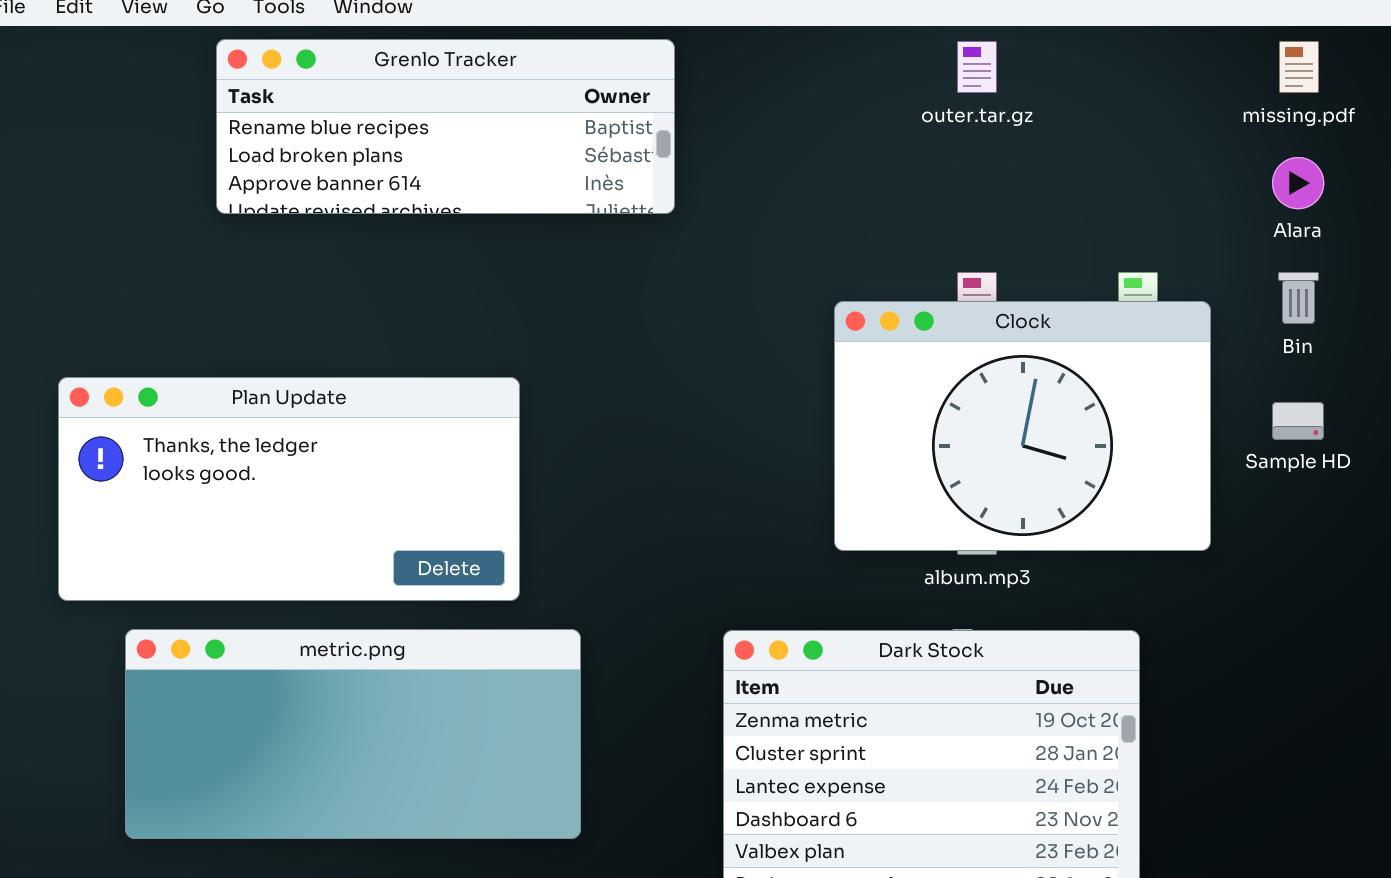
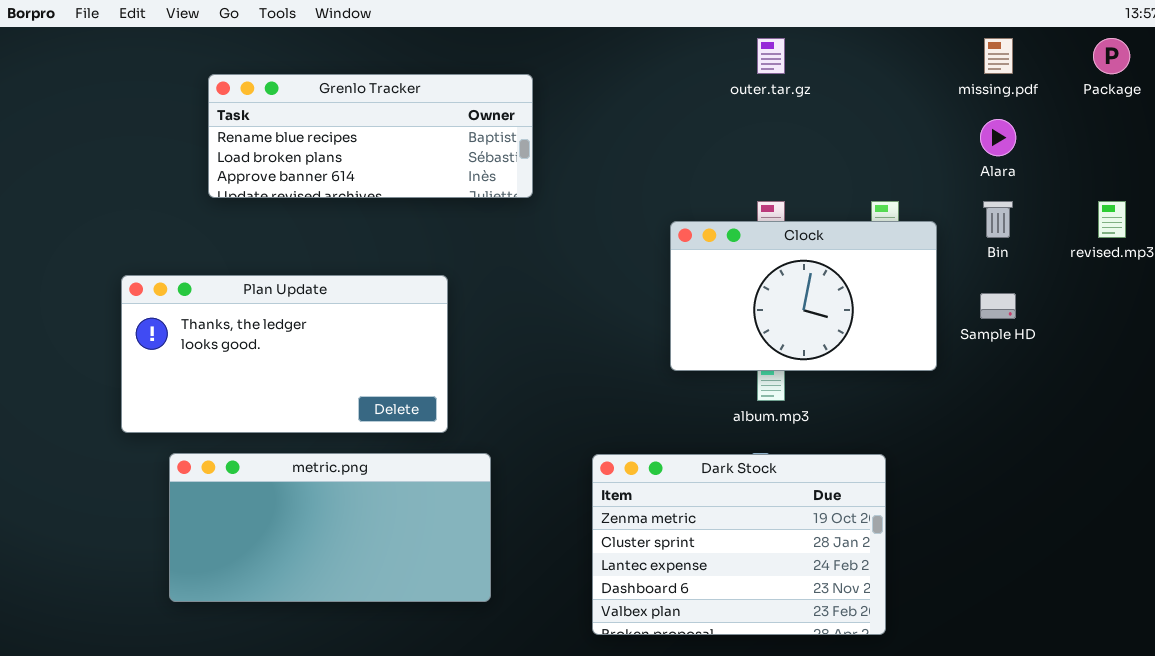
Grenlo Tracker: [216,39,675,214] -> [208,74,533,198], moved
Clock: [834,301,1211,551] -> [670,221,937,371], resized

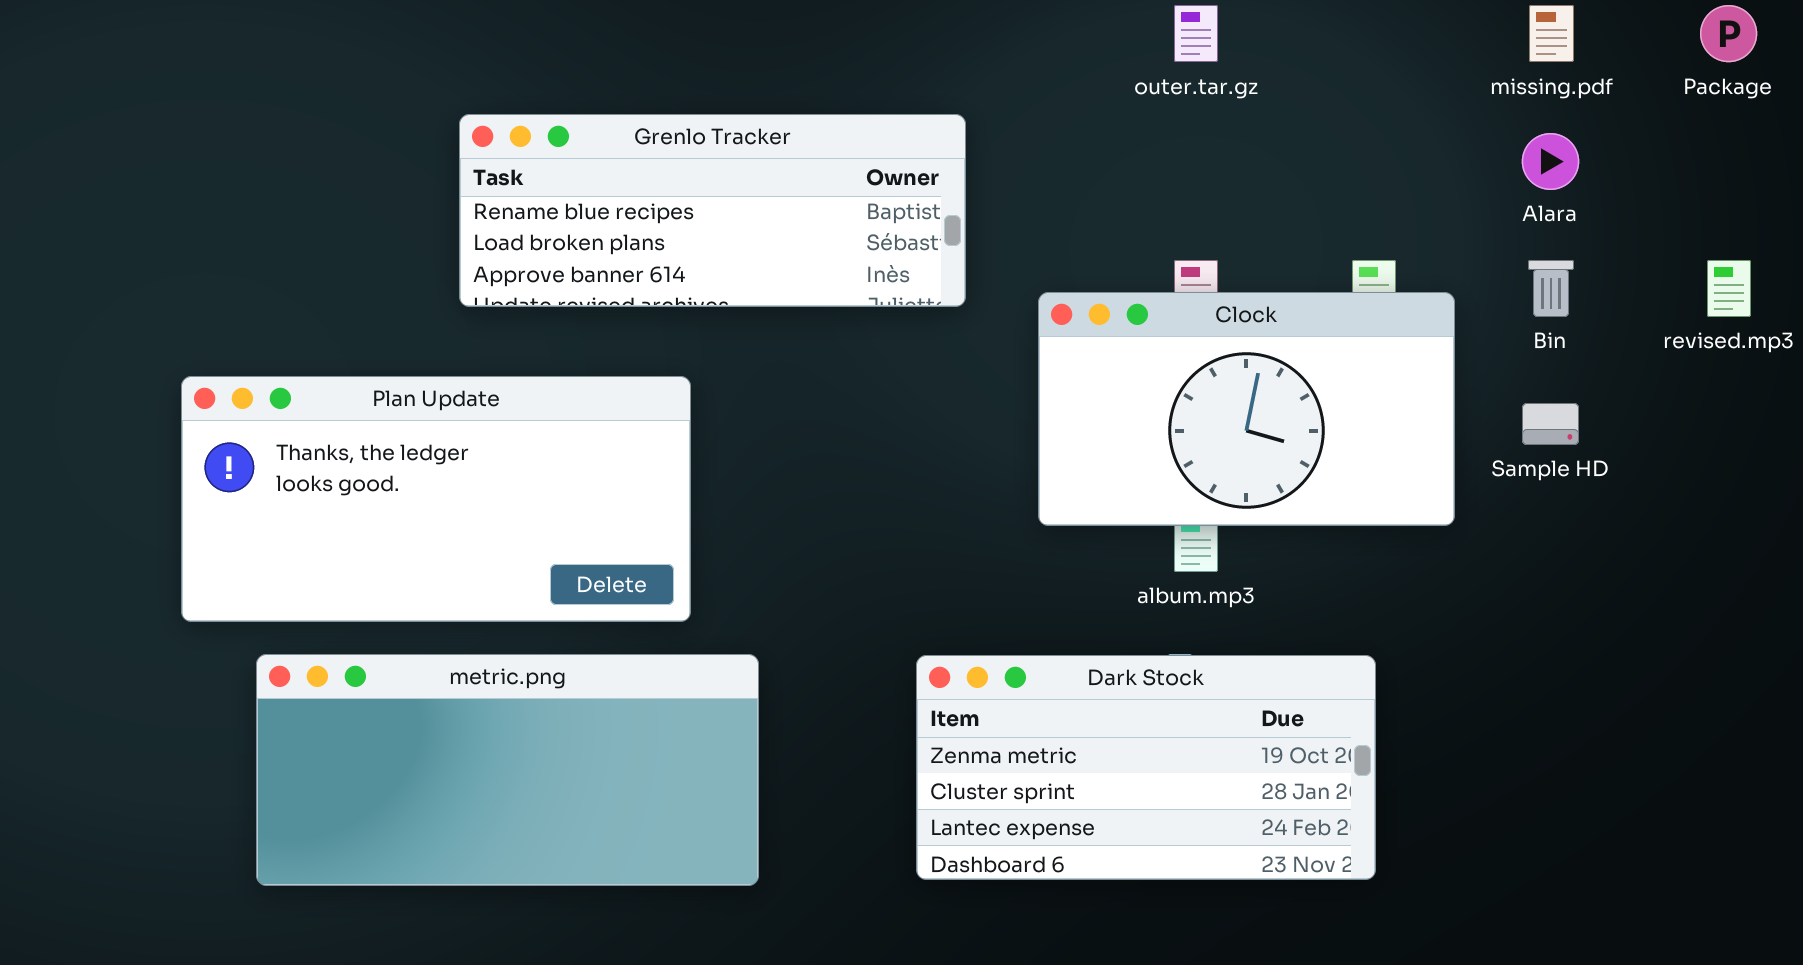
Grenlo Tracker: [208,74,533,198] -> [459,114,966,307], moved
Dark Stock: [592,454,886,635] -> [916,655,1376,880], resized

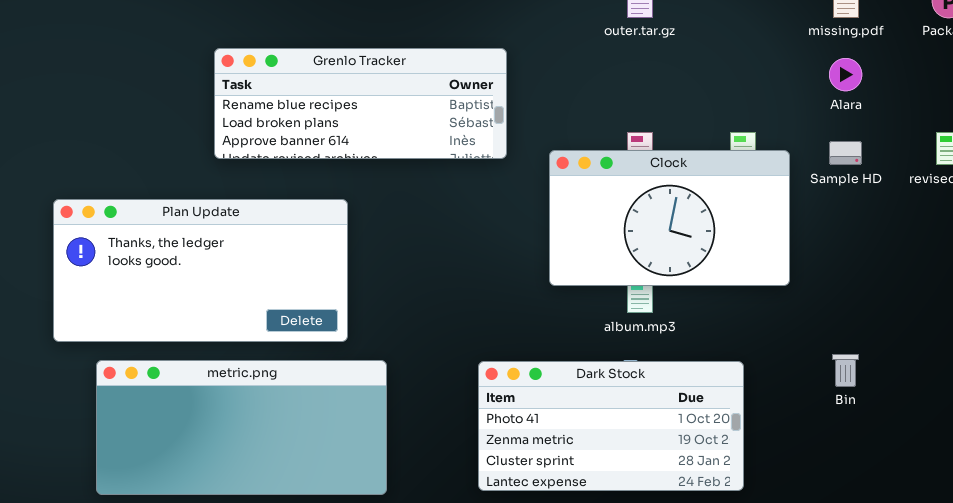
Bin: [1528,260,1574,317] -> [832,354,859,387], moved
Sample HD: [1522,403,1579,445] -> [829,141,862,165], moved
Dark Stock: [916,655,1376,880] -> [478,361,744,491], scrolled up 1 row

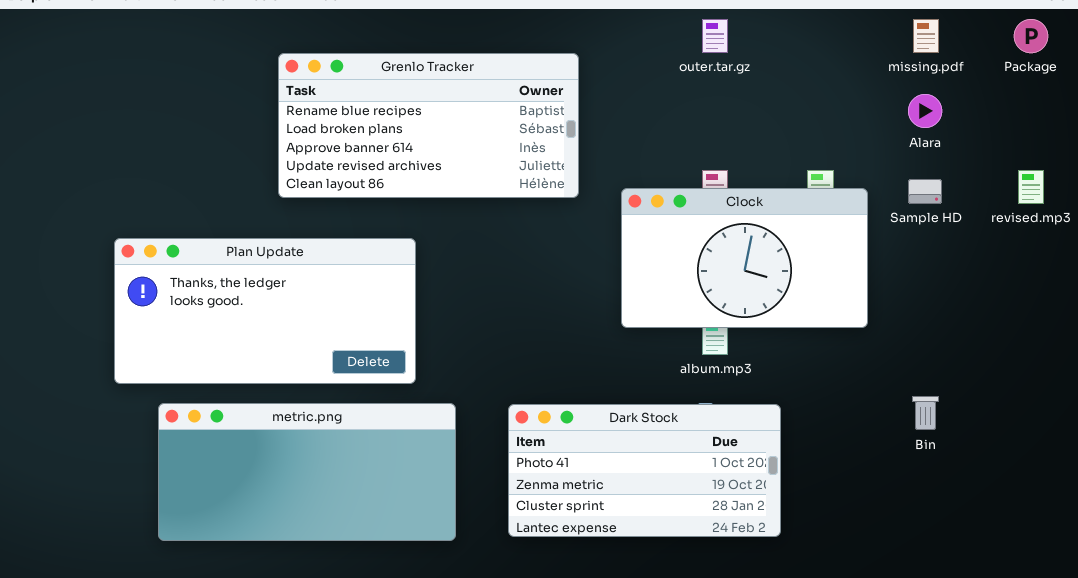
Grenlo Tracker: [214,48,507,159] -> [278,53,579,198], resized
Dark Stock: [478,361,744,491] -> [508,404,781,537], moved

